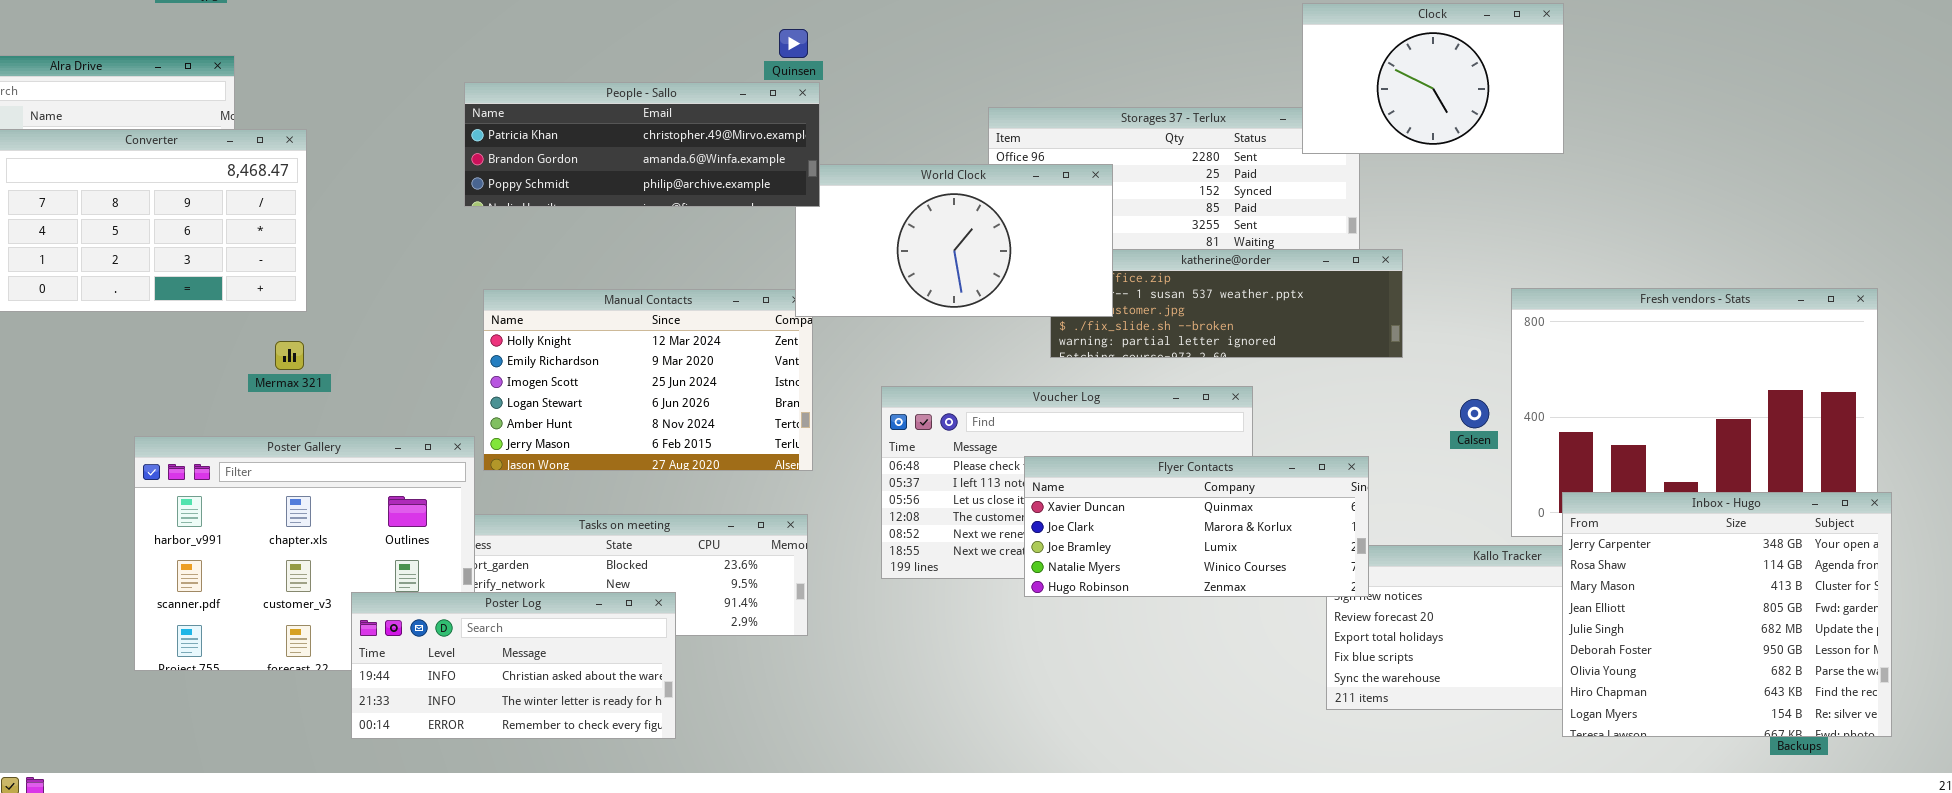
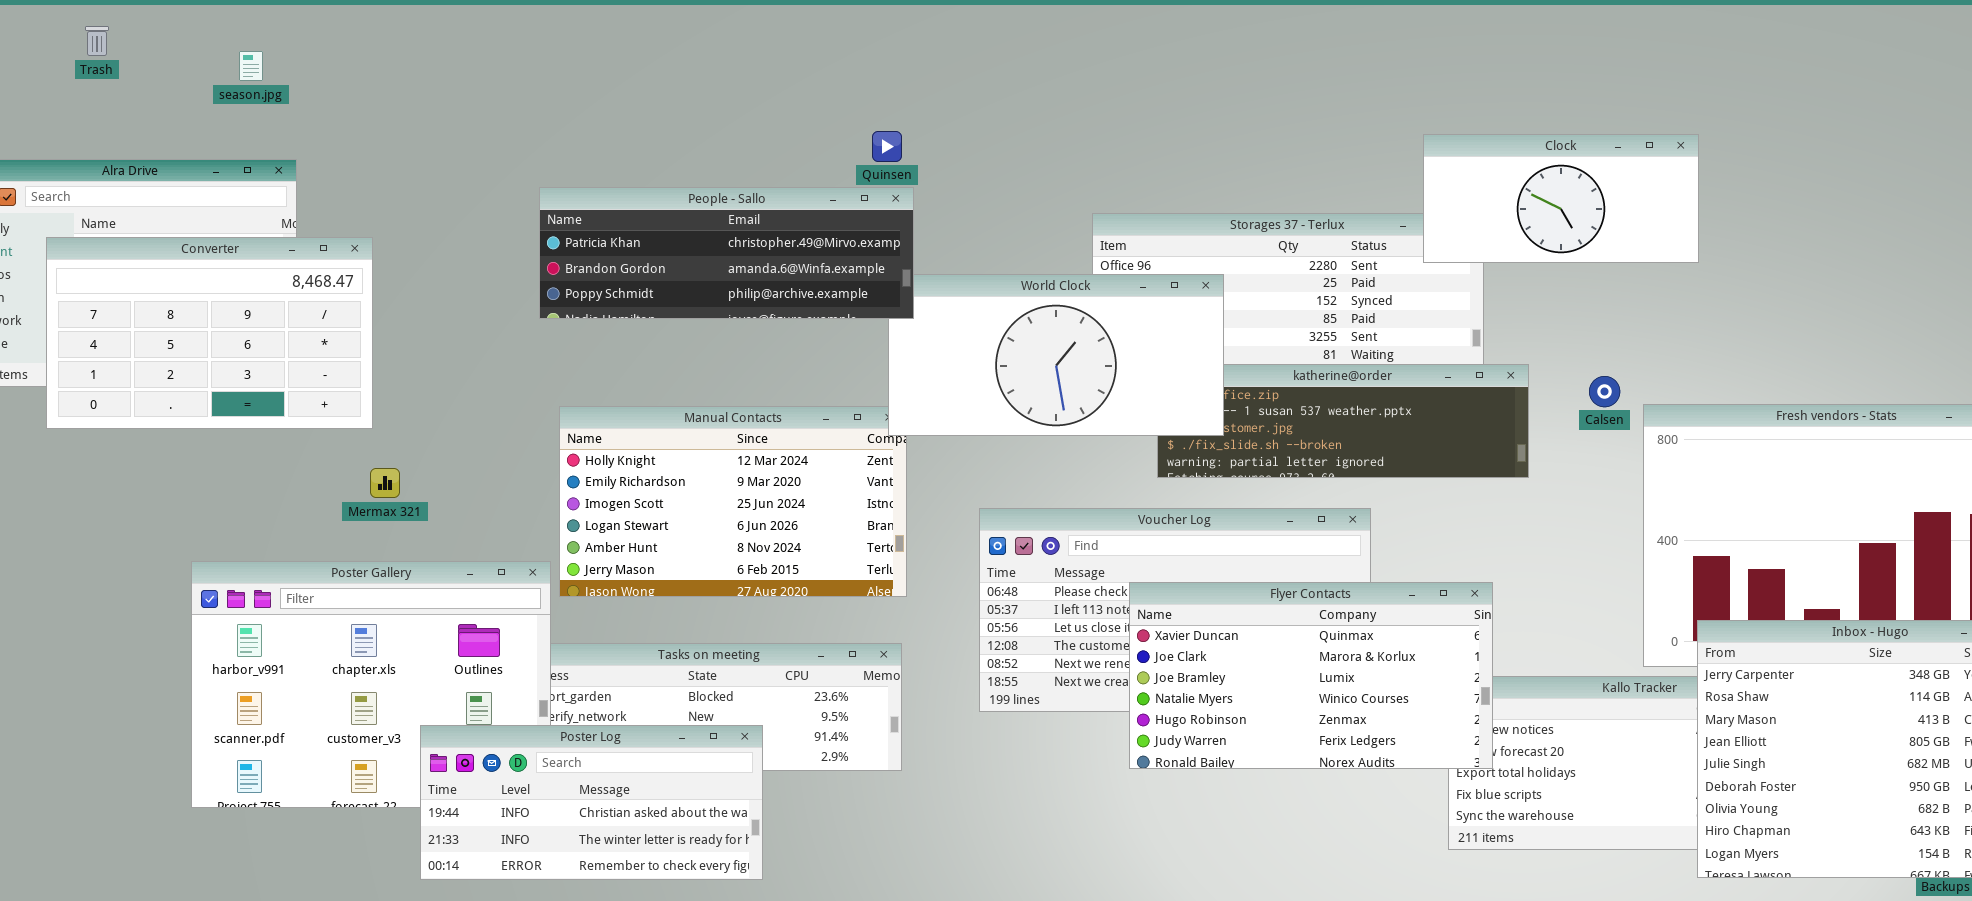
Clock: [1302,3,1564,154] -> [1423,134,1699,263], resized
Mermax 321: [275,341,304,370] -> [370,468,400,498], moved
Calsen: [1460,399,1489,428] -> [1589,376,1620,407], moved
Flyer Contacts: [1024,456,1369,597] -> [1129,582,1493,769], resized

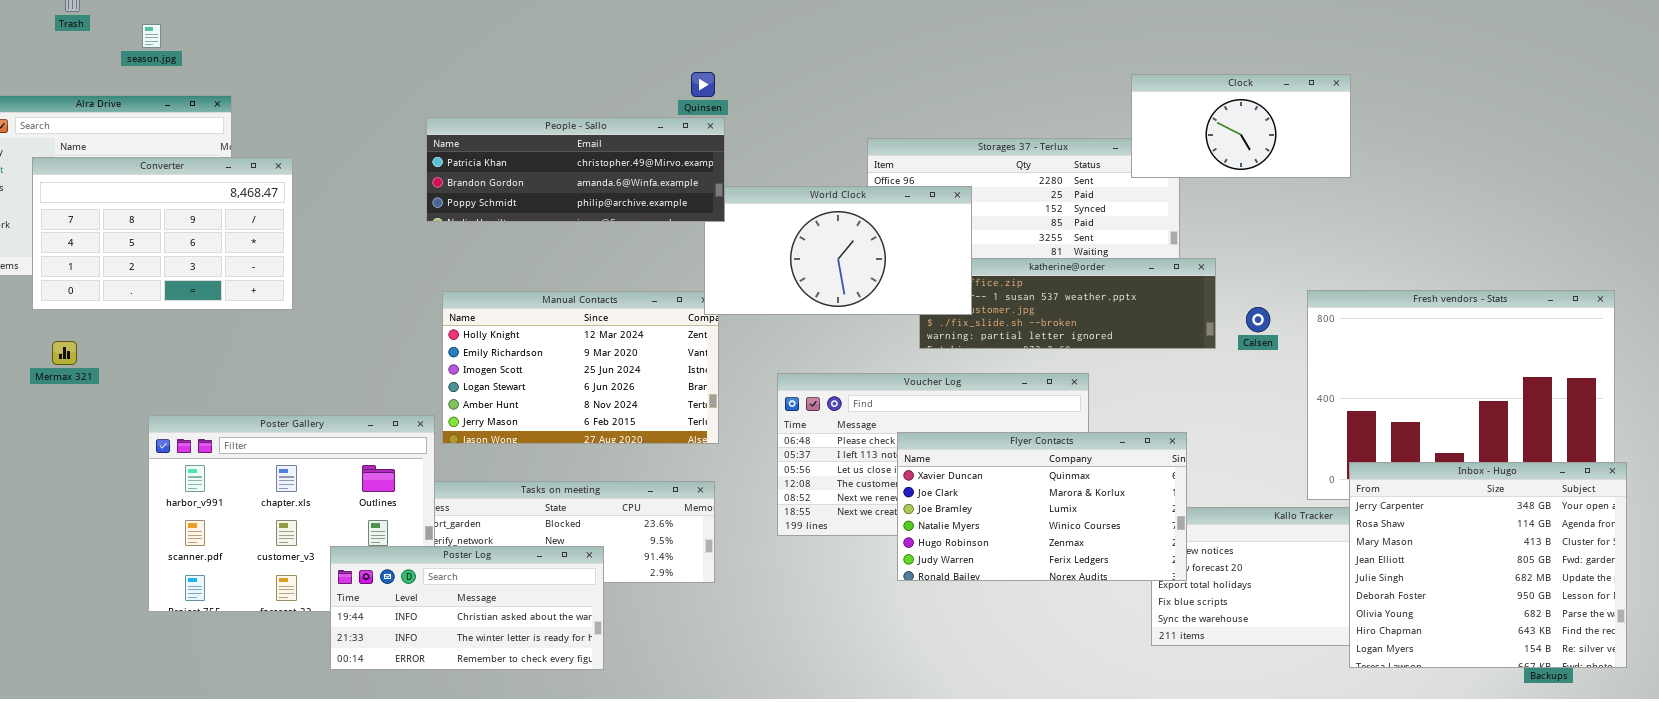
season.jpg: [239,51,263,81] -> [142,24,161,48], moved
Calsen: [1589,376,1620,407] -> [1246,307,1270,332], moved
Mermax 321: [370,468,400,498] -> [52,341,77,365], moved

